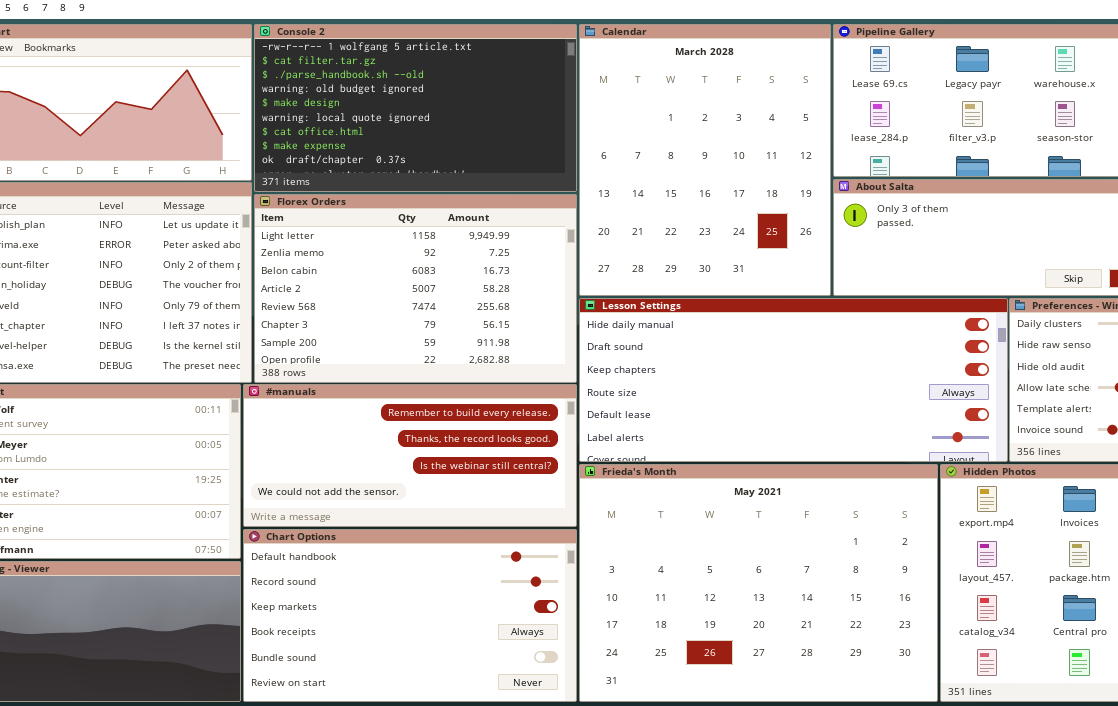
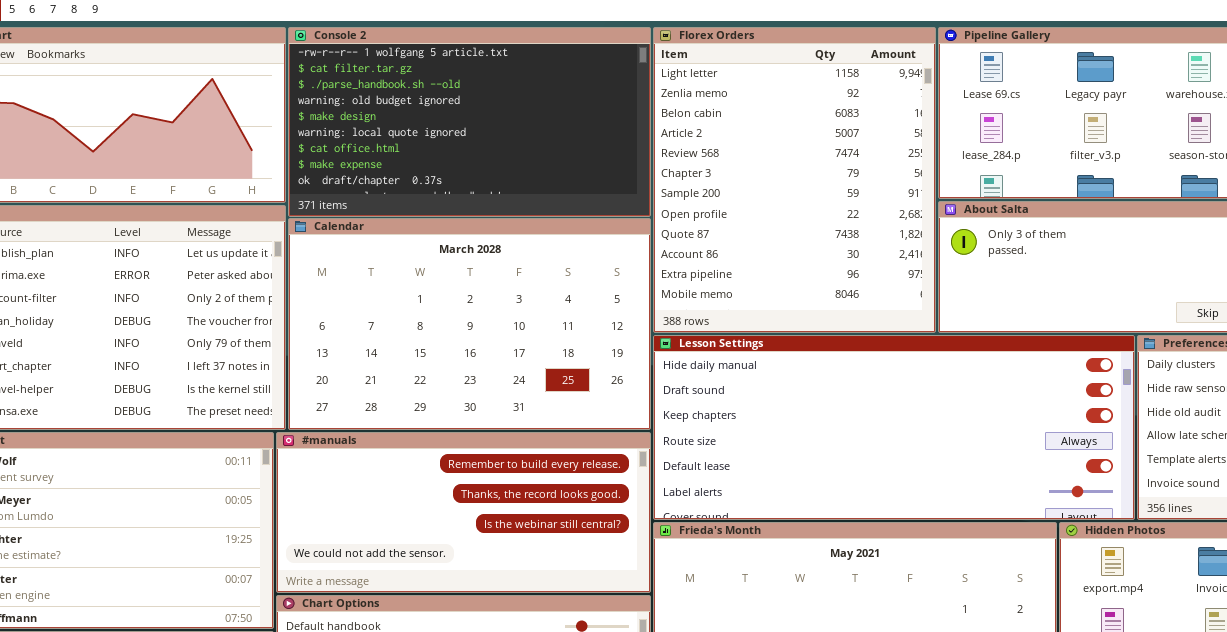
Calendar: [579,24,831,296] -> [288,218,651,430], moved, resized
Florex Orders: [254,194,577,383] -> [653,27,936,333], moved, resized

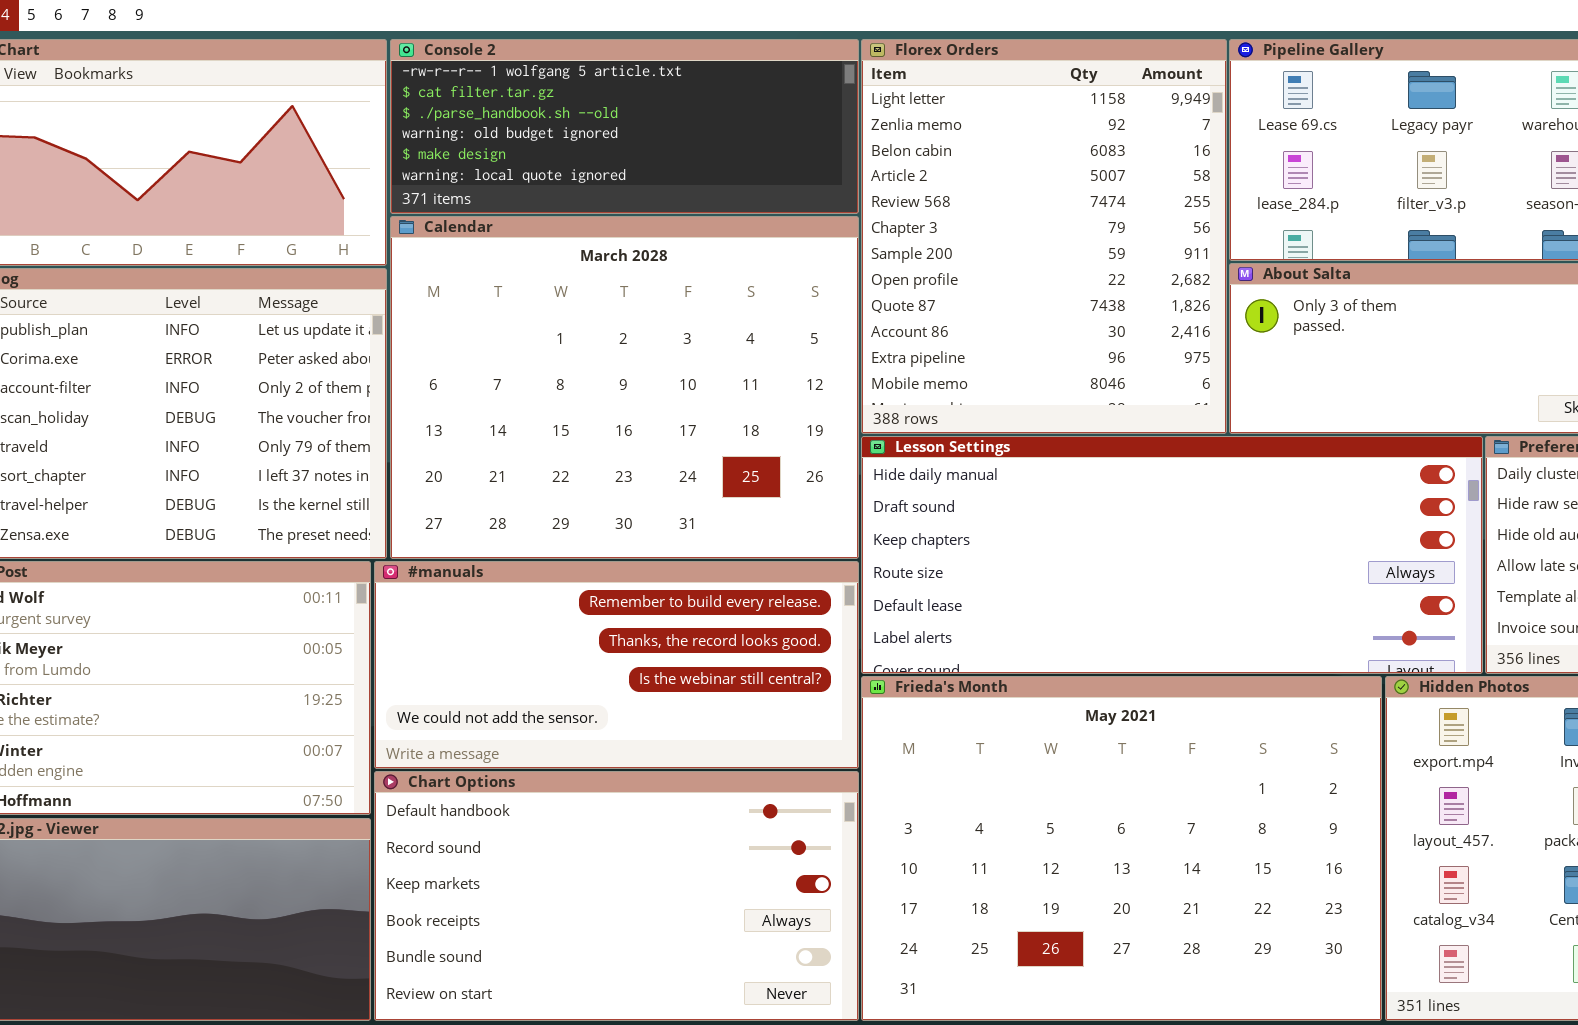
Console 2: [288,27,651,217] -> [390,39,859,214], resized
Calendar: [288,218,651,430] -> [390,216,859,559], resized

